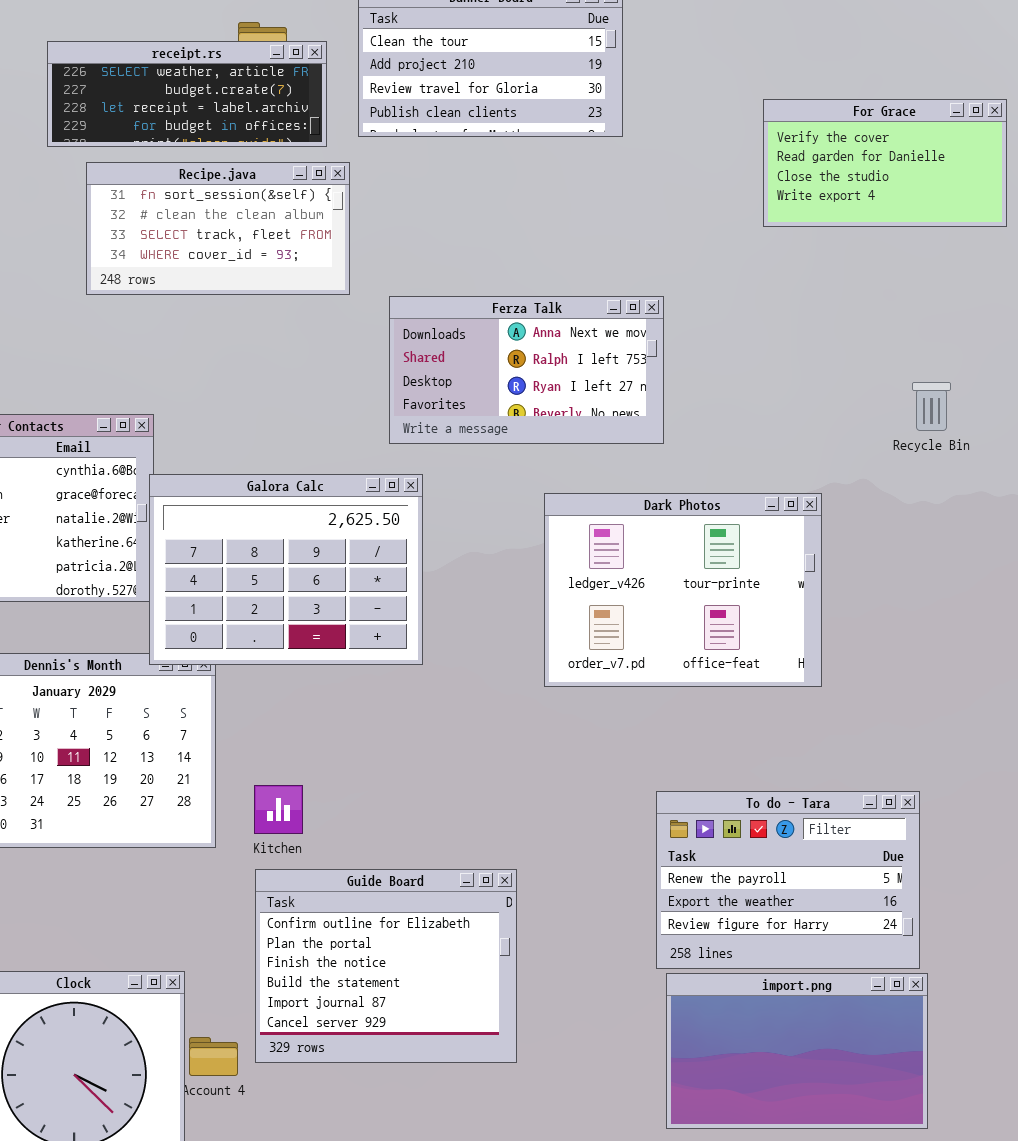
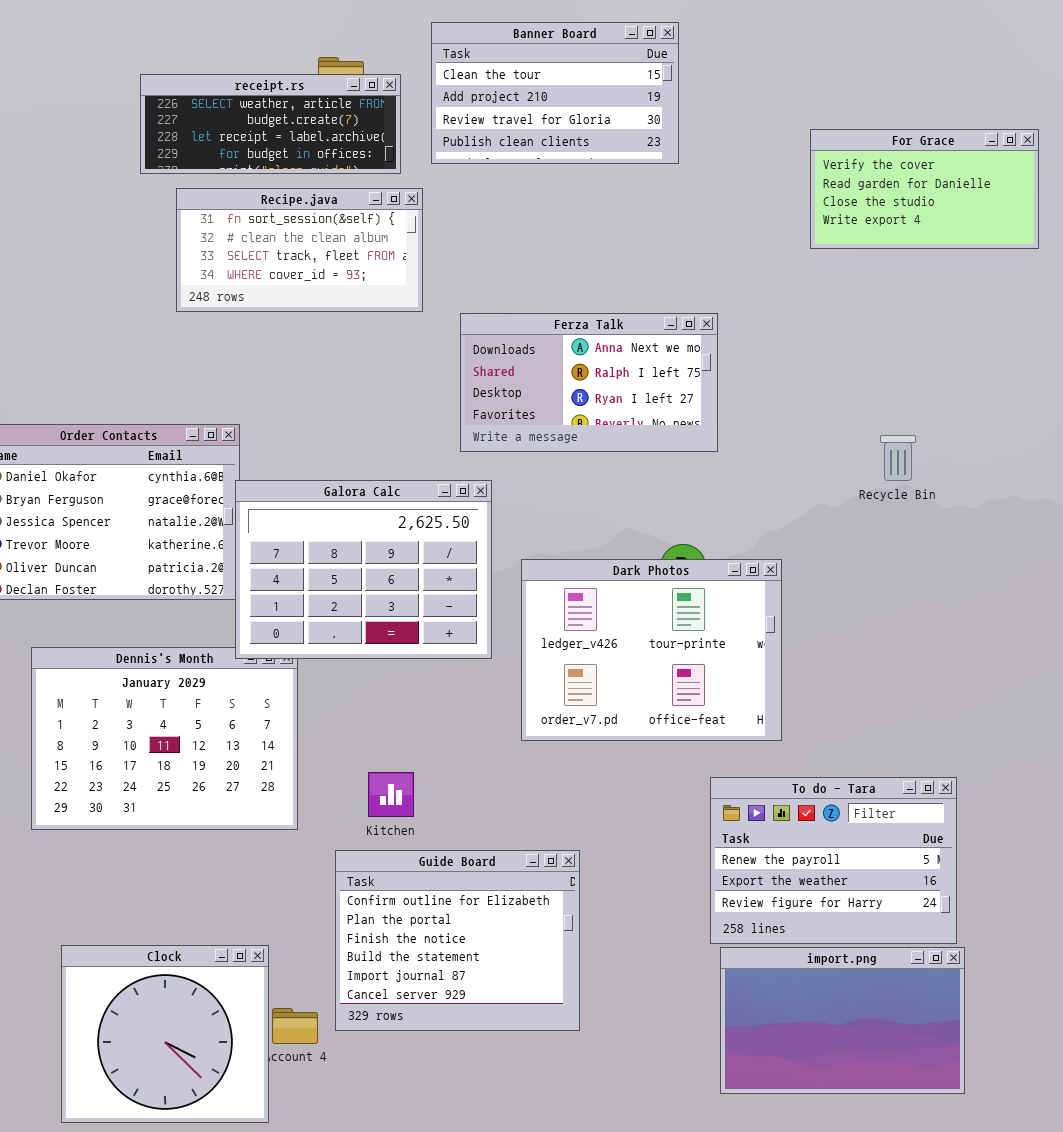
Recycle Bin: [912,382,951,431] -> [880,435,916,481], moved
Dark Photos: [544,493,822,687] -> [521,559,782,741], moved
Kitchen: [254,785,303,834] -> [368,772,414,817], moved

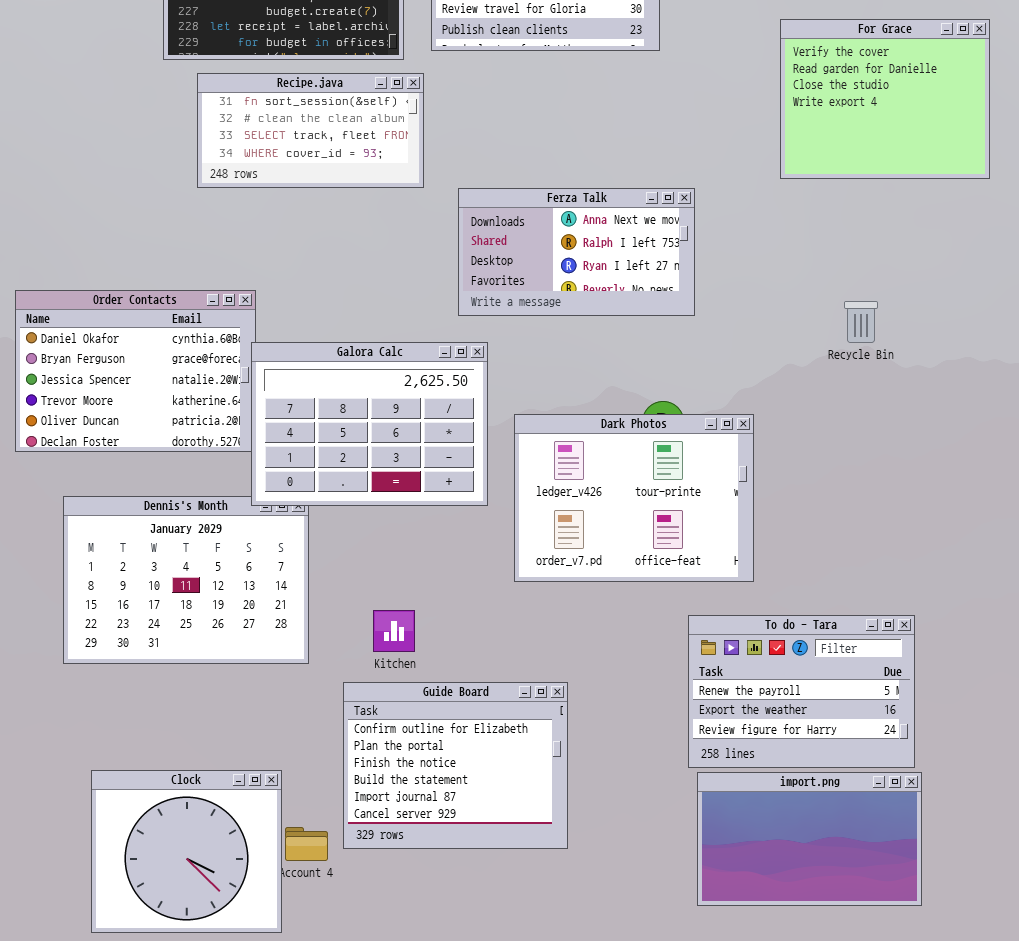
For Grace: [810,129,1039,249] -> [780,19,990,179], resized

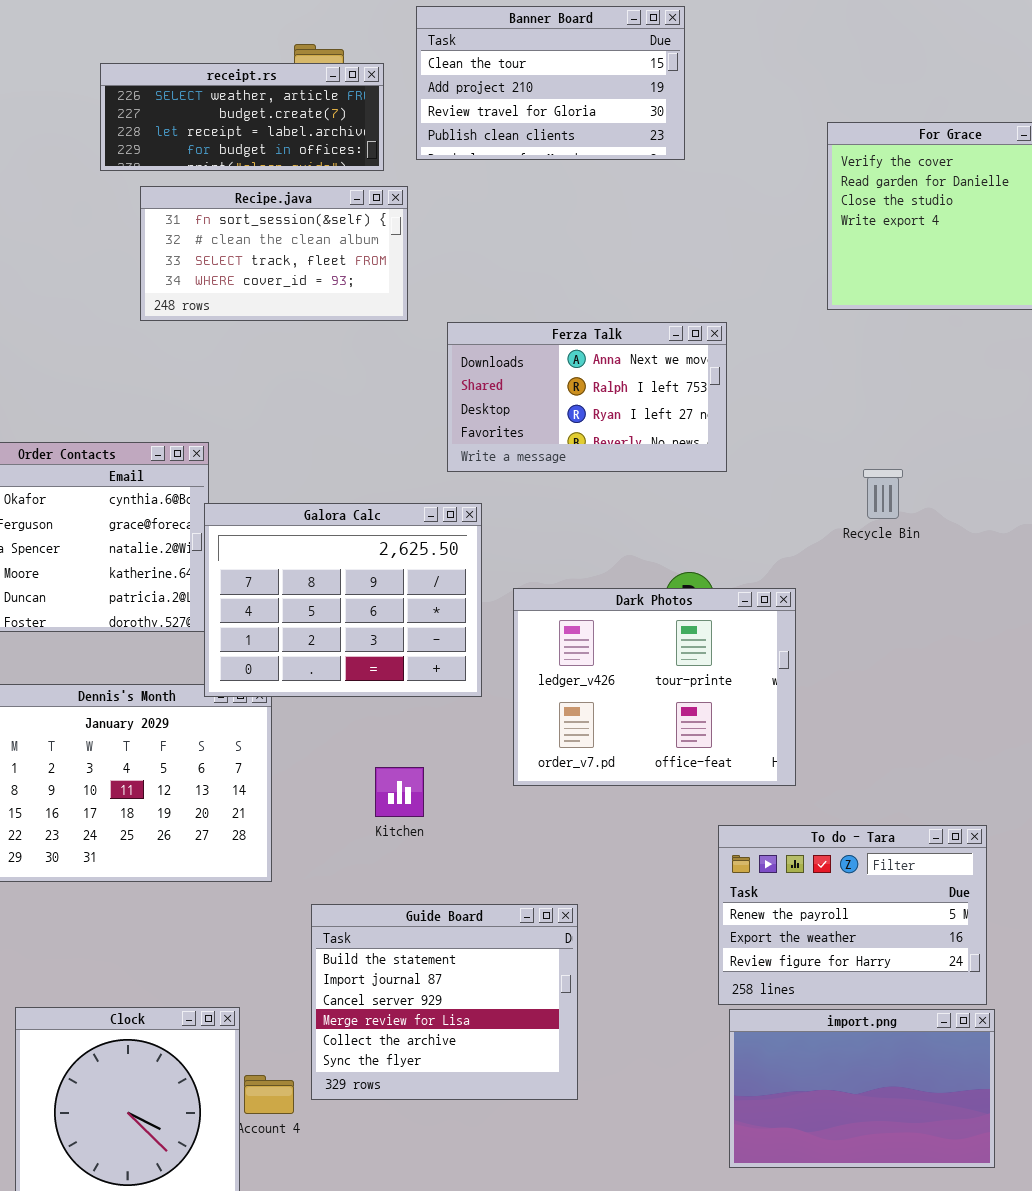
Recycle Bin: [844,301,878,343] -> [863,469,903,519], moved
Kitchen: [373,610,415,652] -> [375,767,424,817], moved
Guide Board: [343,682,568,849] -> [311,904,578,1100], scrolled down 3 rows

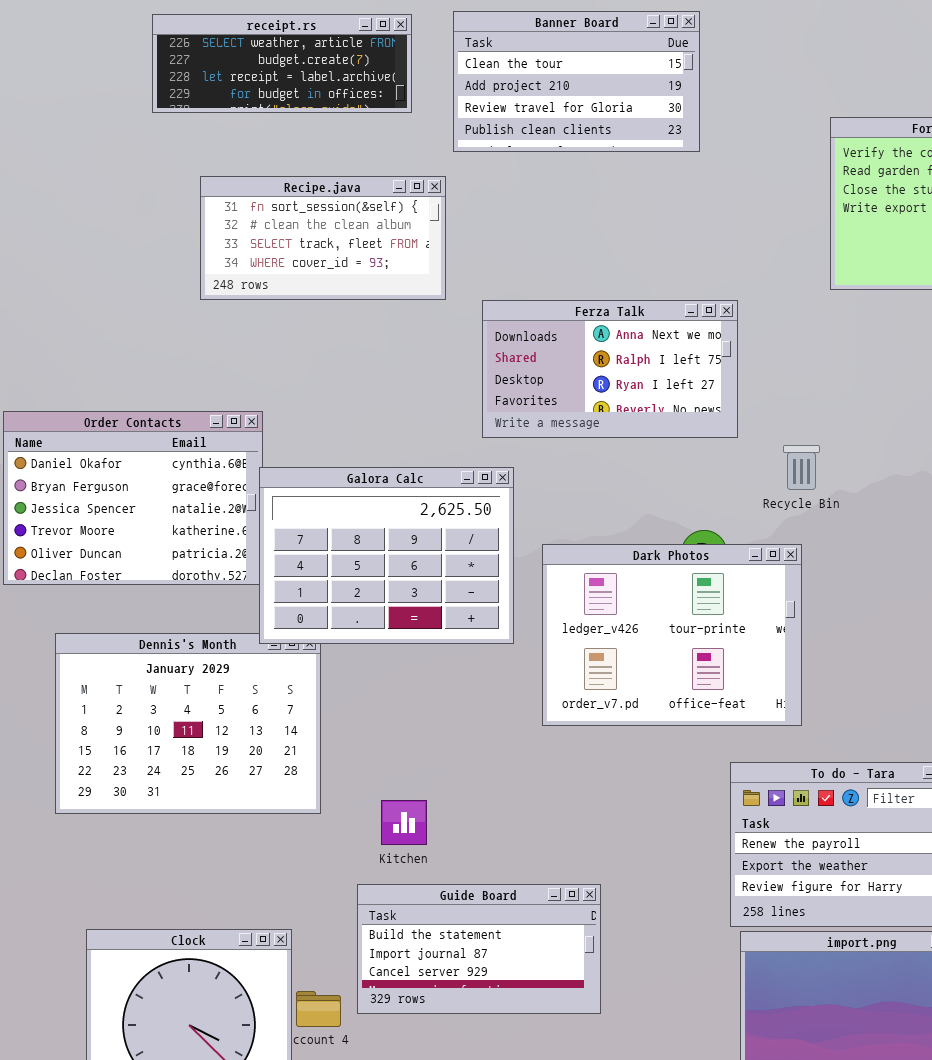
receipt.rs: [100,63,384,171] -> [152,14,412,113], moved
Recycle Bin: [863,469,903,519] -> [783,445,820,490], moved
Kitchen: [375,767,424,817] -> [381,800,427,845], moved
Guide Board: [311,904,578,1100] -> [357,884,601,1014], resized

